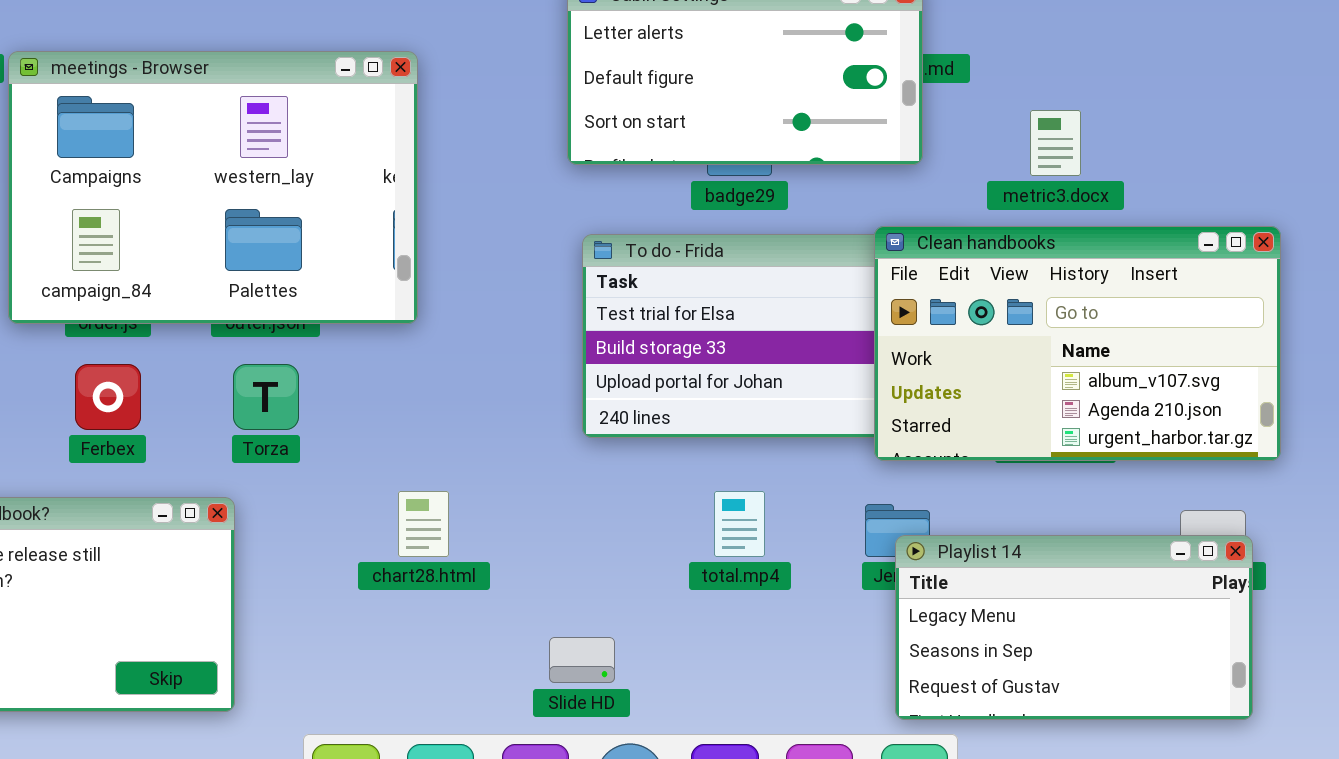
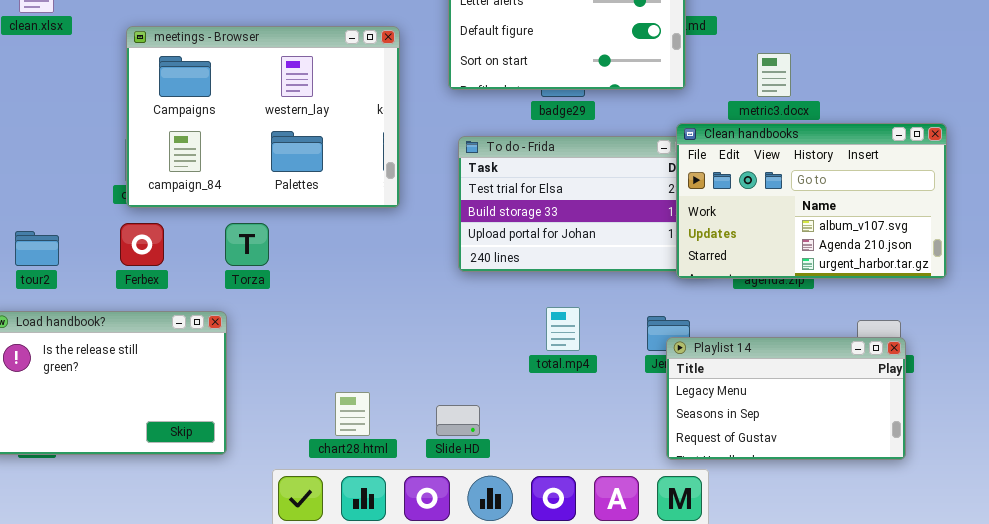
meetings - Browser: [8,51,418,324] -> [126,26,400,208], moved
Clean handbooks: [874,226,1281,461] -> [676,123,947,279], moved
chart28.html: [398,491,449,557] -> [335,392,370,436], moved

